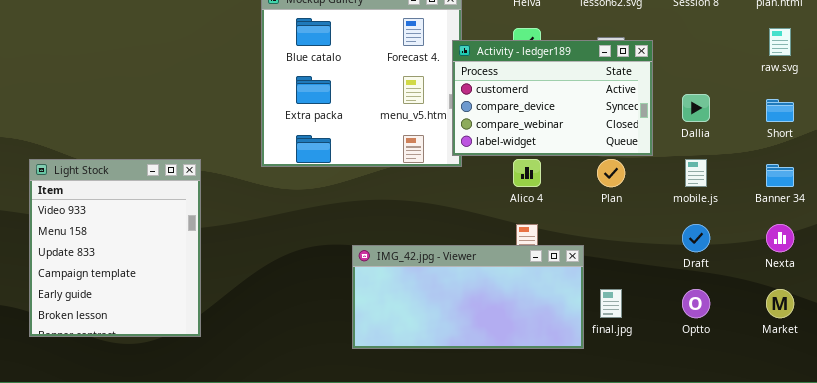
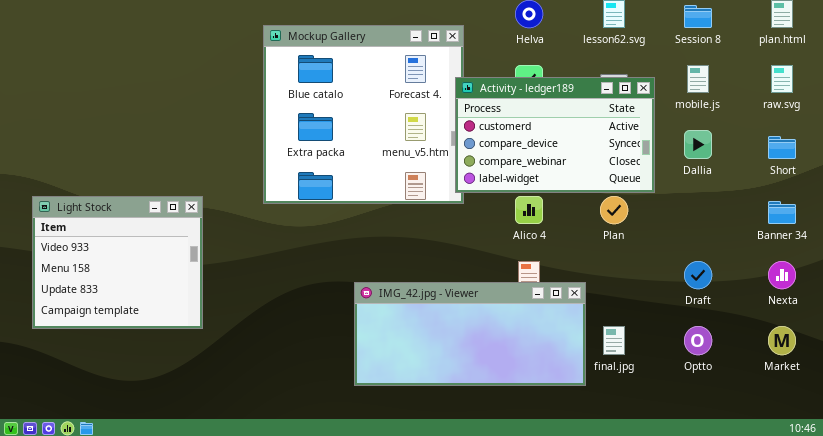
Light Stock: [29,159,201,337] -> [32,196,203,329], resized
mobile.js: [685,159,707,187] -> [687,65,709,93], moved

